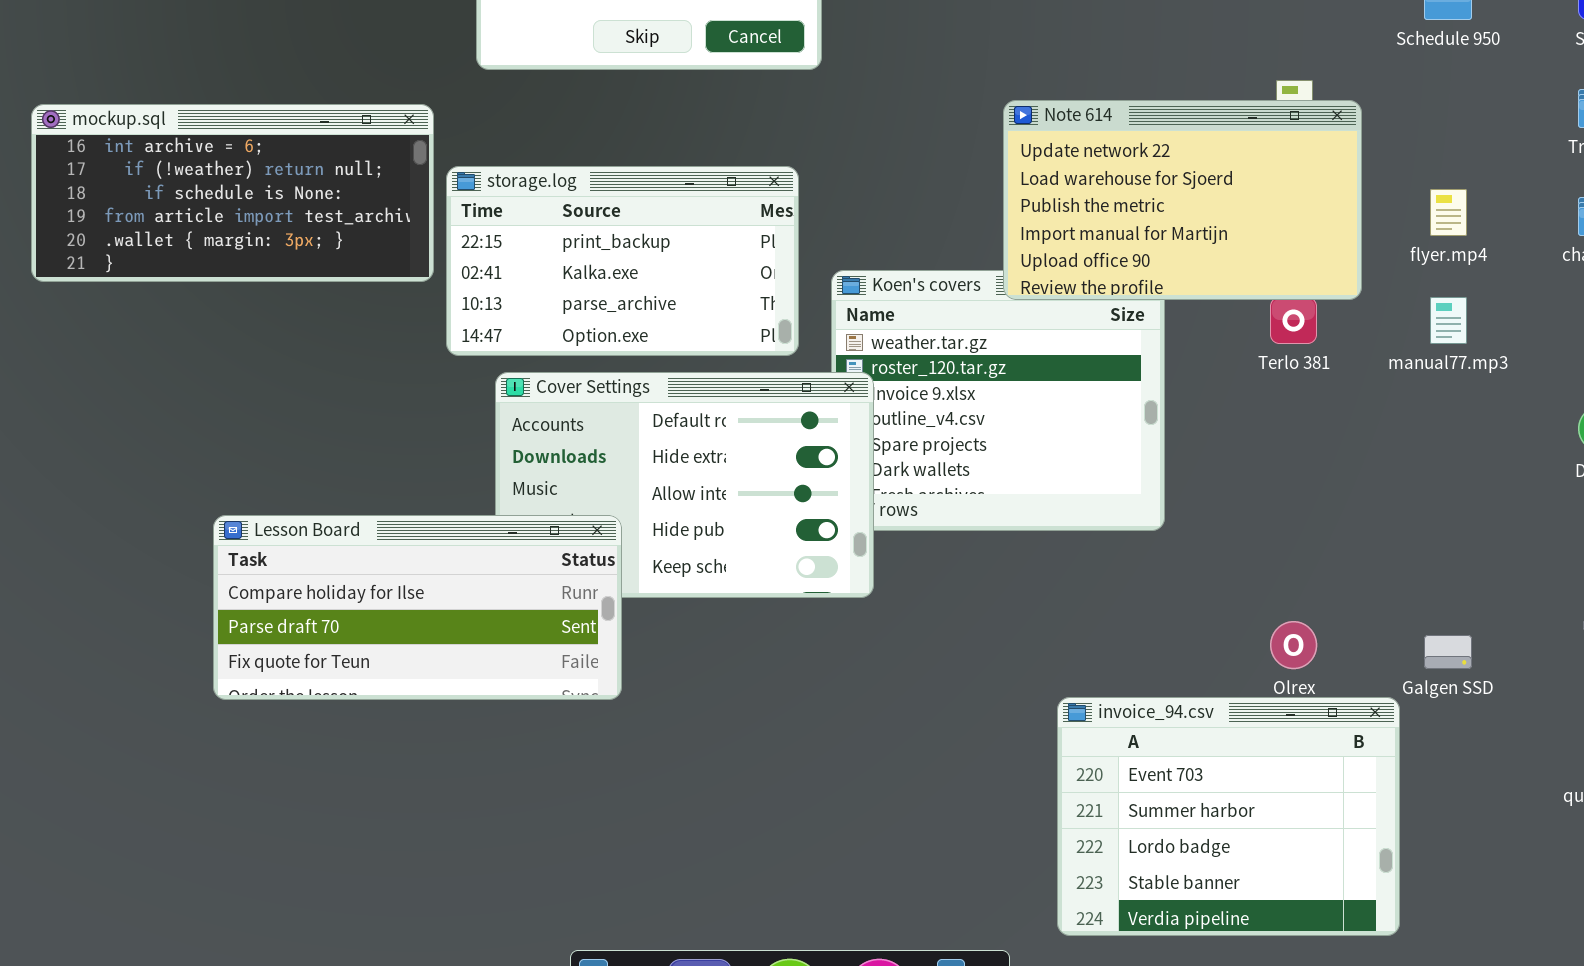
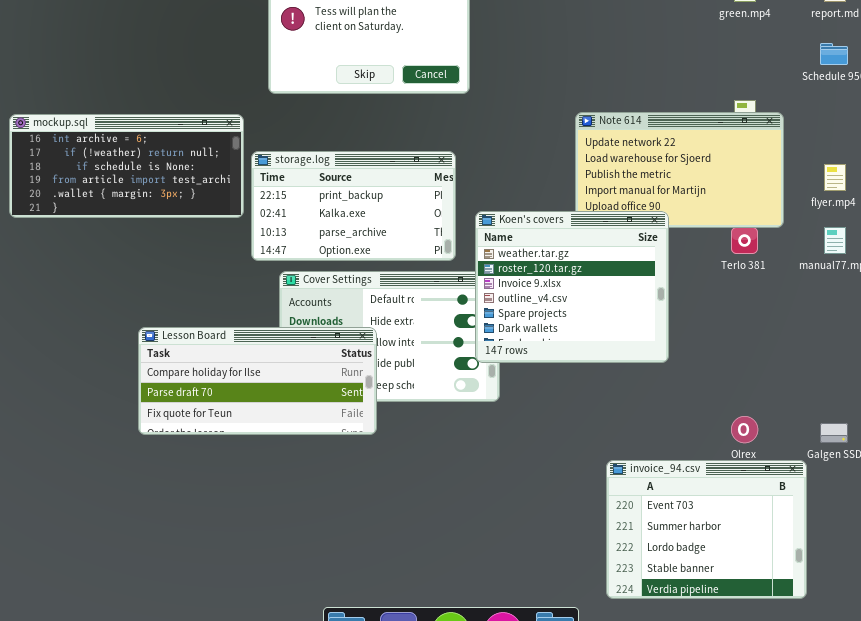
Koen's covers: [831,270,1165,531] -> [475,211,669,363], raised
Lesson Board: [213,515,622,700] -> [138,327,377,435], moved

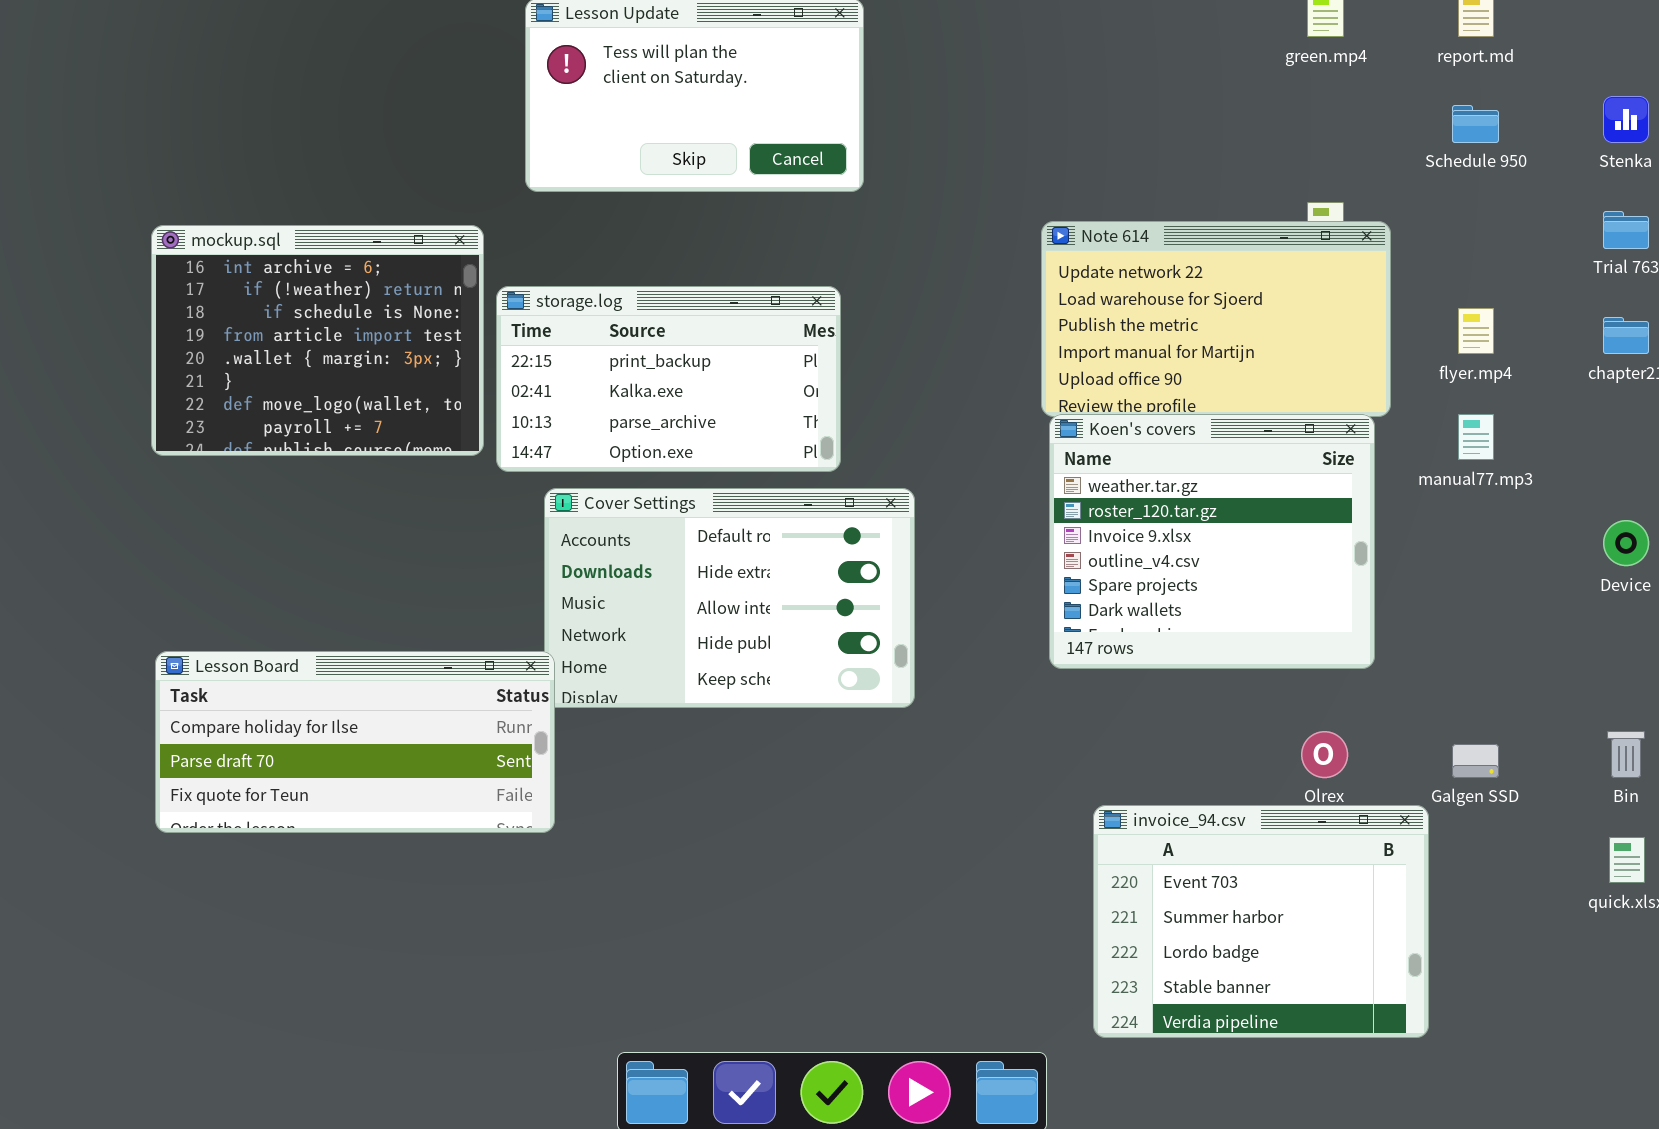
mockup.sql: [9,114,244,218] -> [151,225,484,456], resized
Koen's covers: [475,211,669,363] -> [1049,414,1375,669], moved
Lesson Board: [138,327,377,435] -> [155,651,555,833], moved

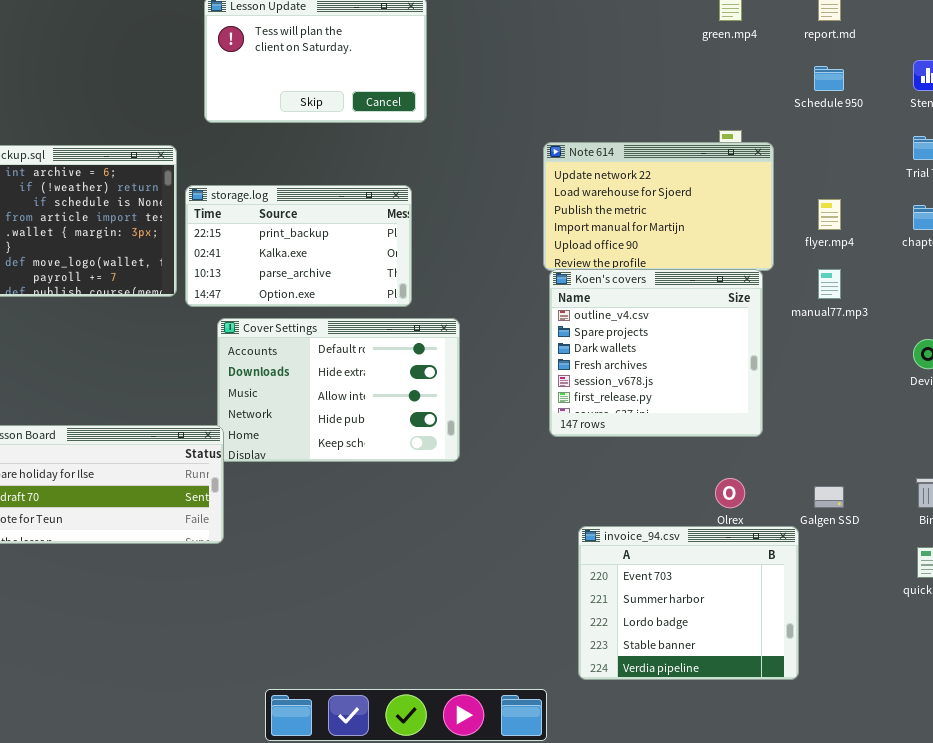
Koen's covers: [1049,414,1375,669] -> [549,269,763,437], scrolled down 3 rows

